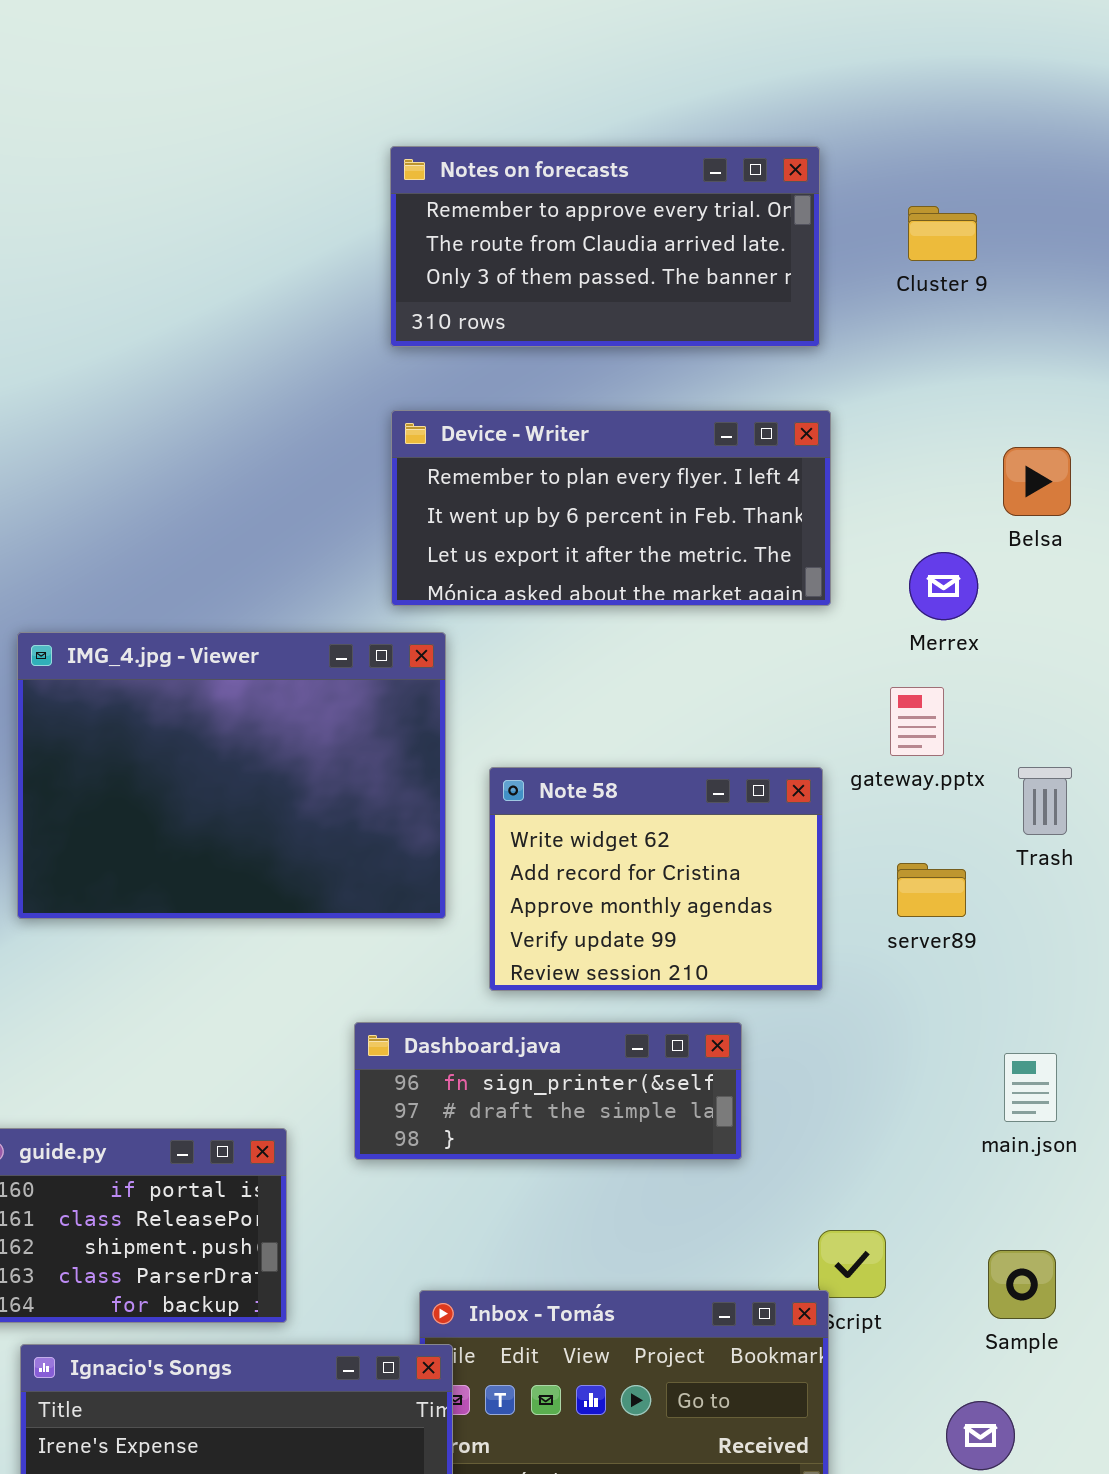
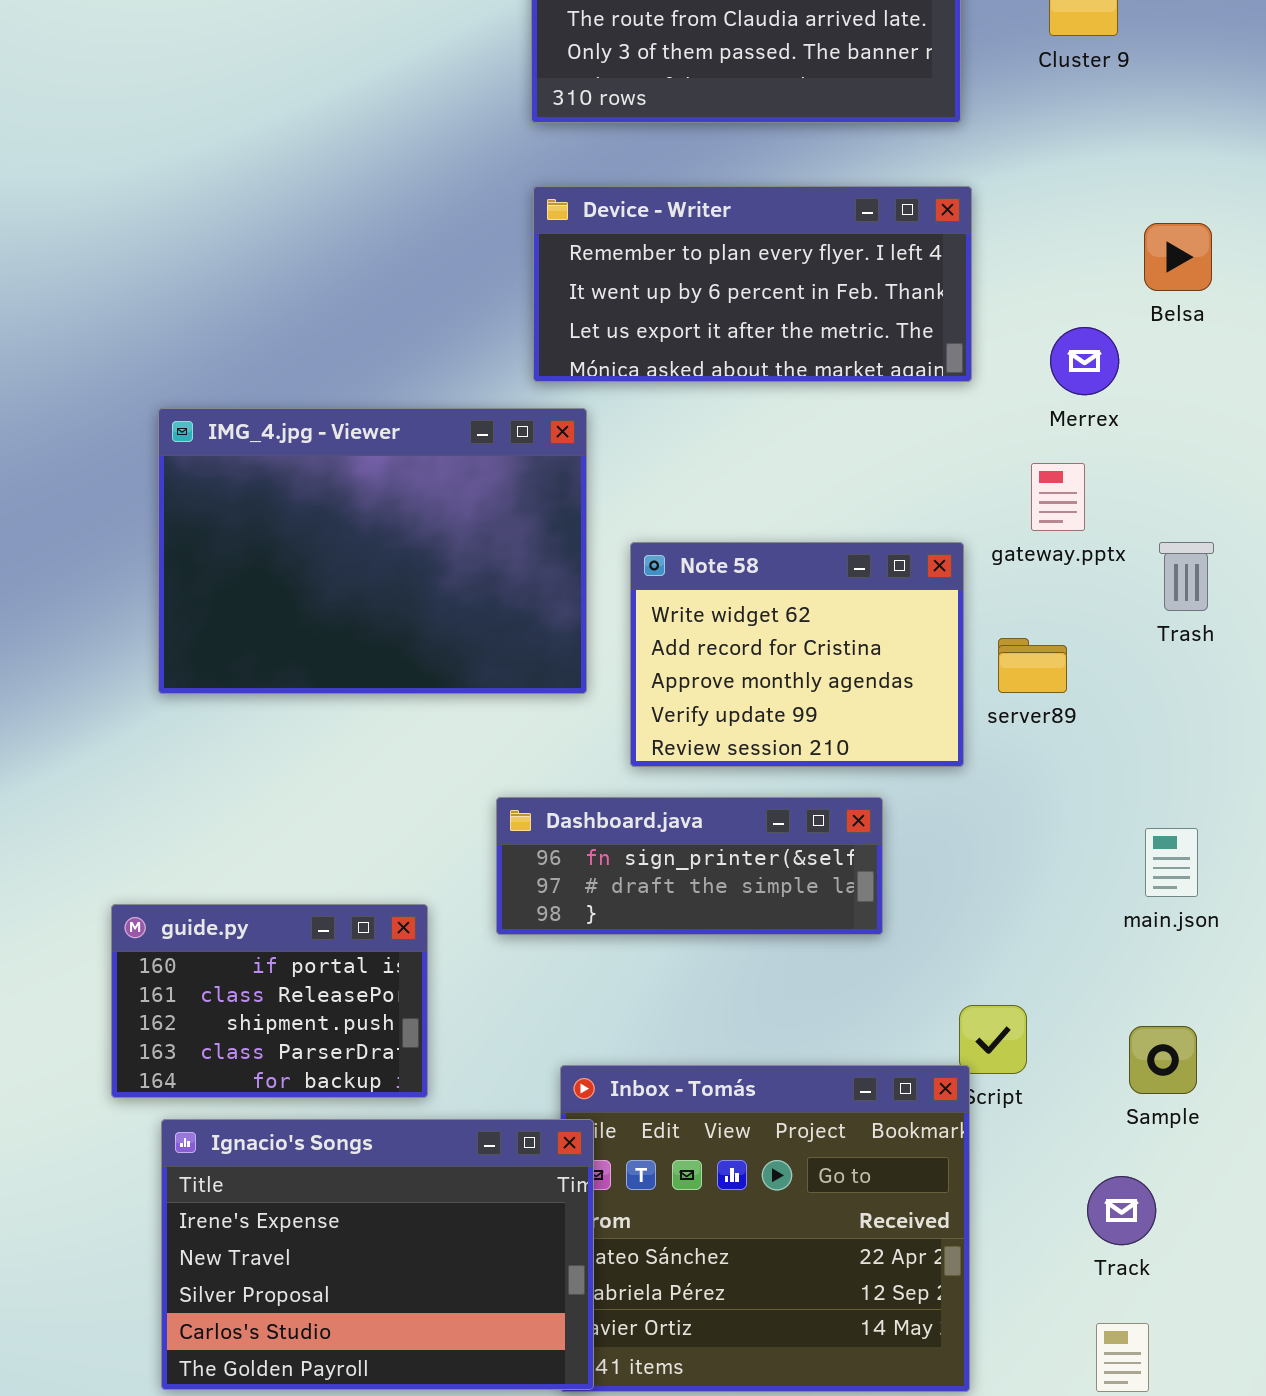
server89: [897,863,966,917] -> [998,638,1067,693], moved

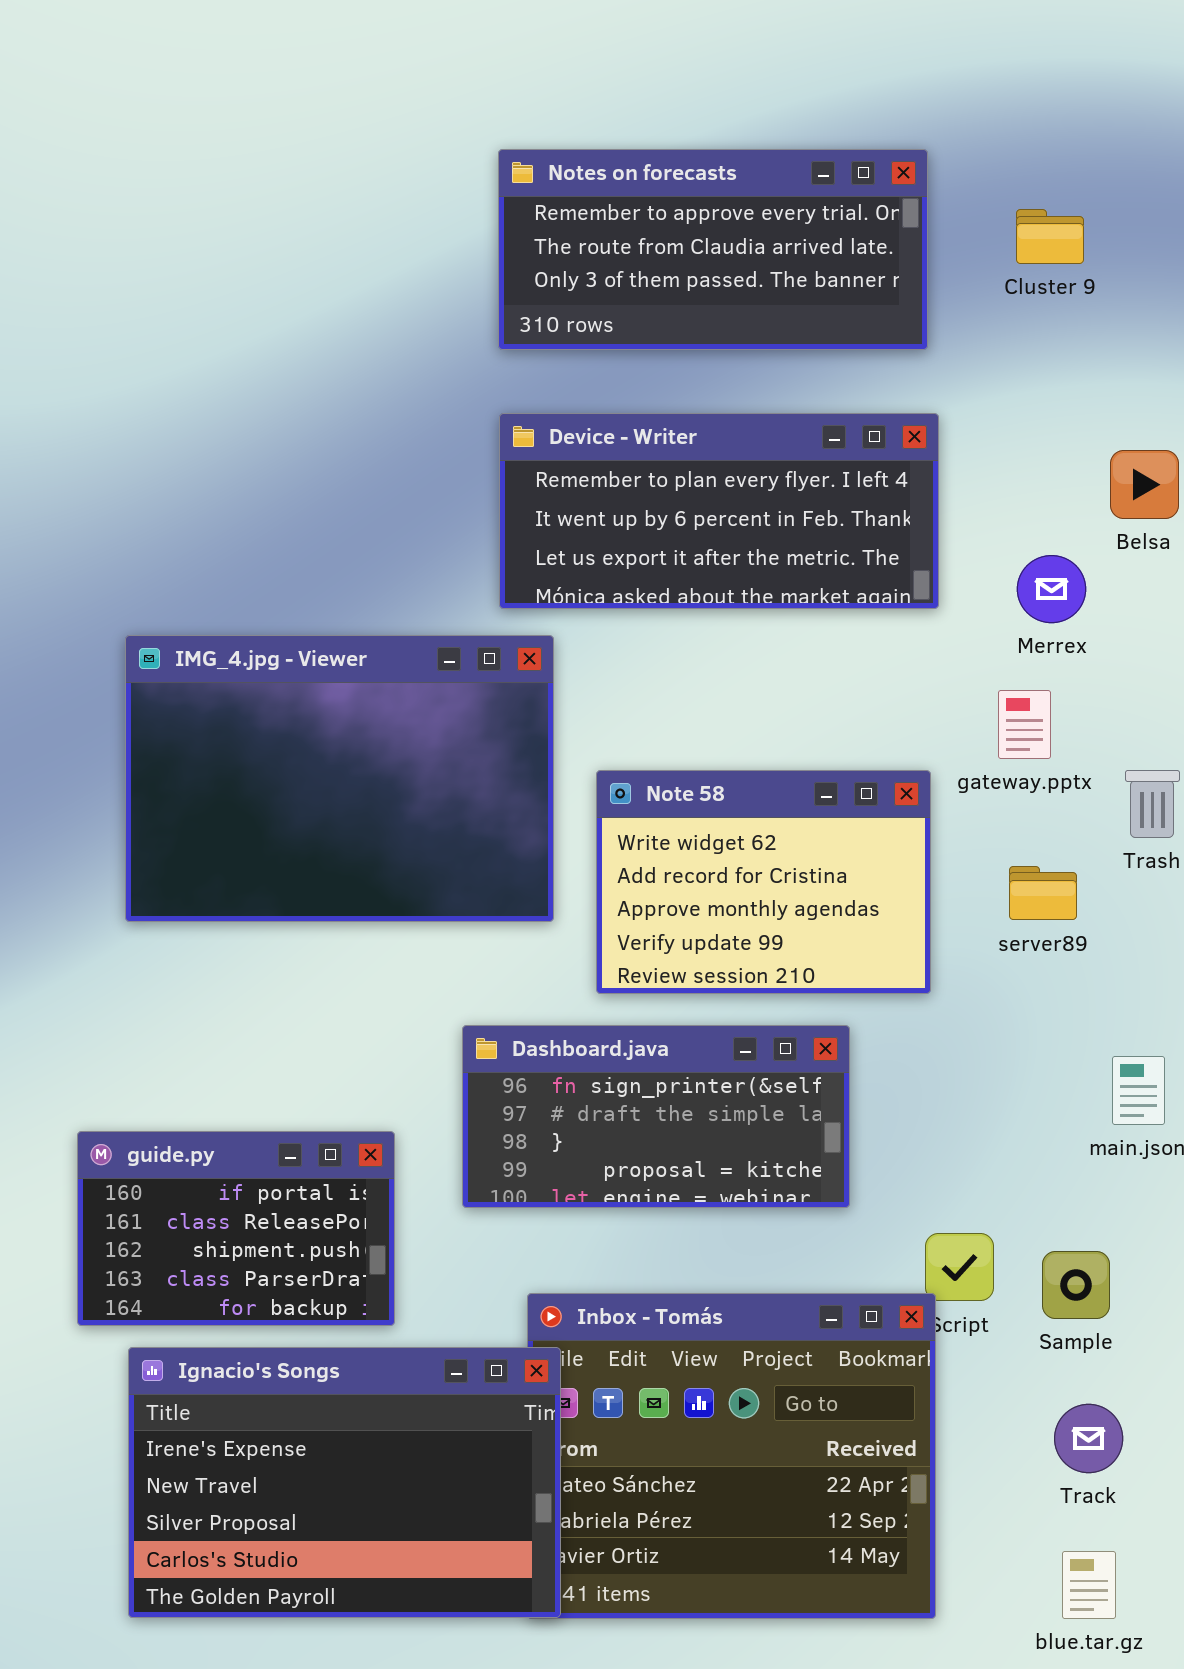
server89: [998,638,1067,693] -> [1009,866,1077,920], moved
Dashboard.java: [496,797,883,935] -> [462,1025,850,1208], resized
Sample: [1129,1026,1197,1094] -> [1042,1251,1110,1319], moved

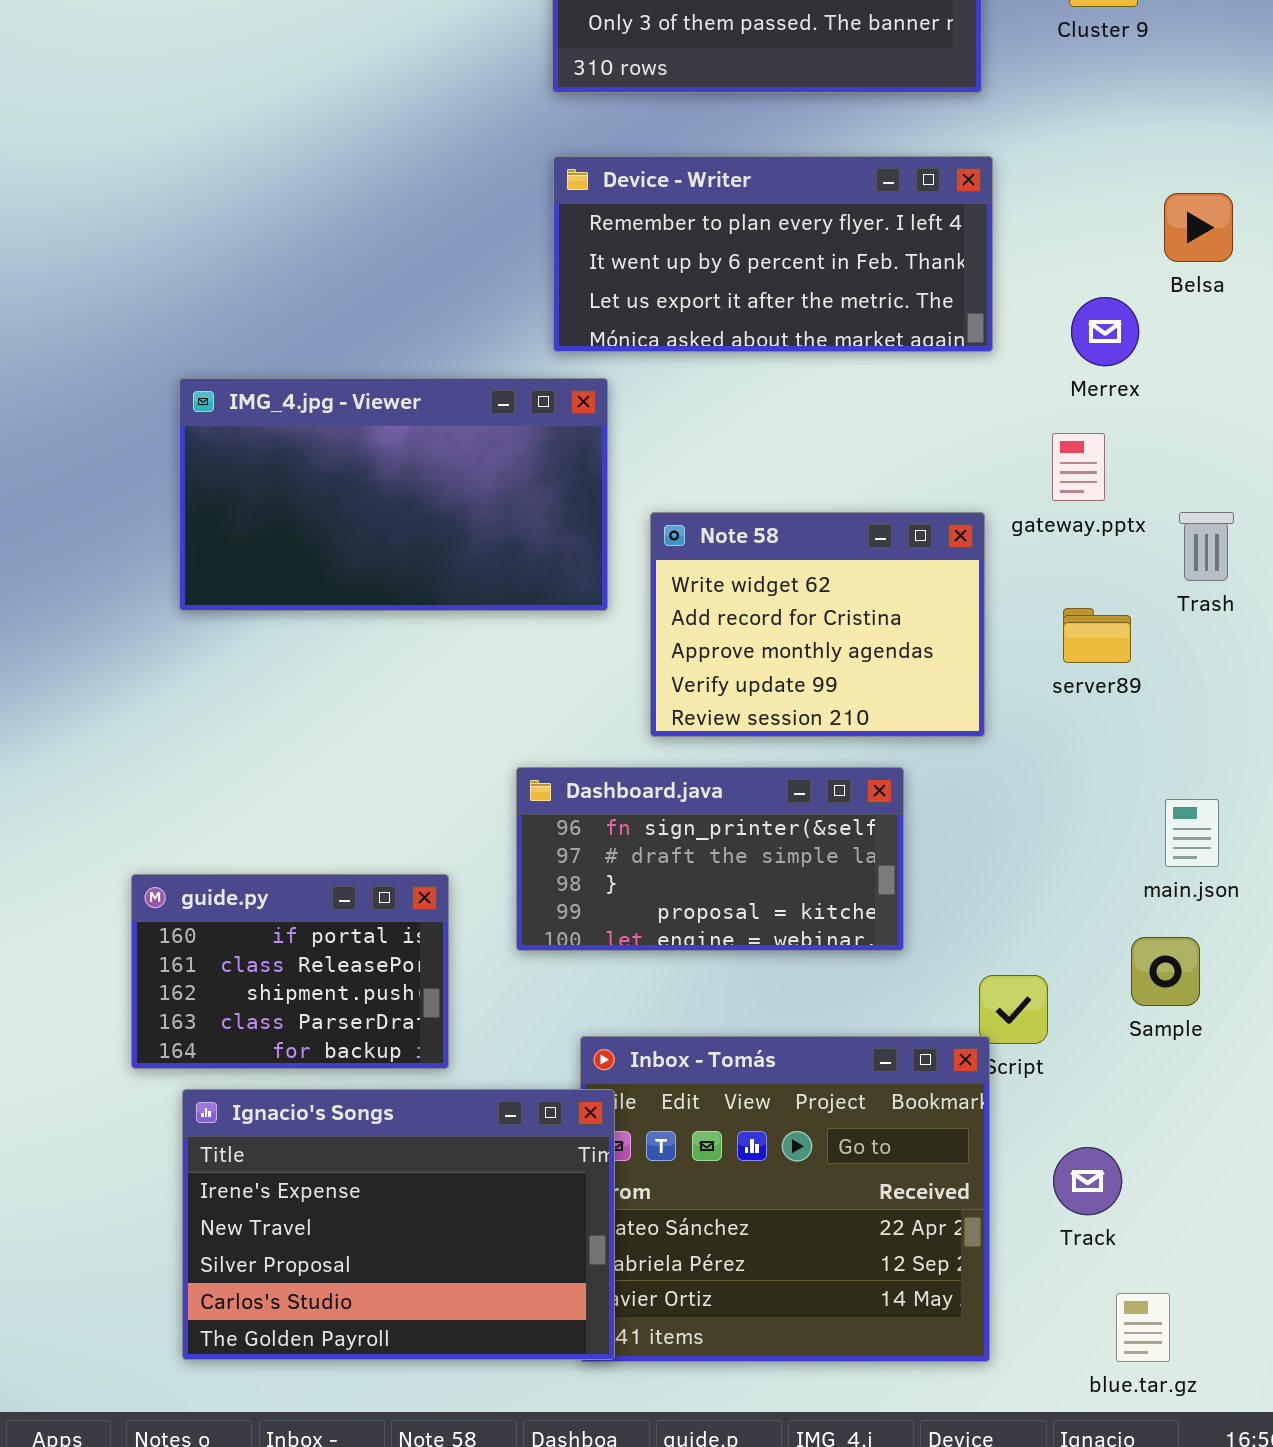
IMG_4.jpg - Viewer: [125,635,554,922] -> [179,378,608,611], resized
Sample: [1042,1251,1110,1319] -> [1131,937,1200,1006], moved
Track: [1054,1404,1123,1473] -> [1053,1147,1122,1215], moved

